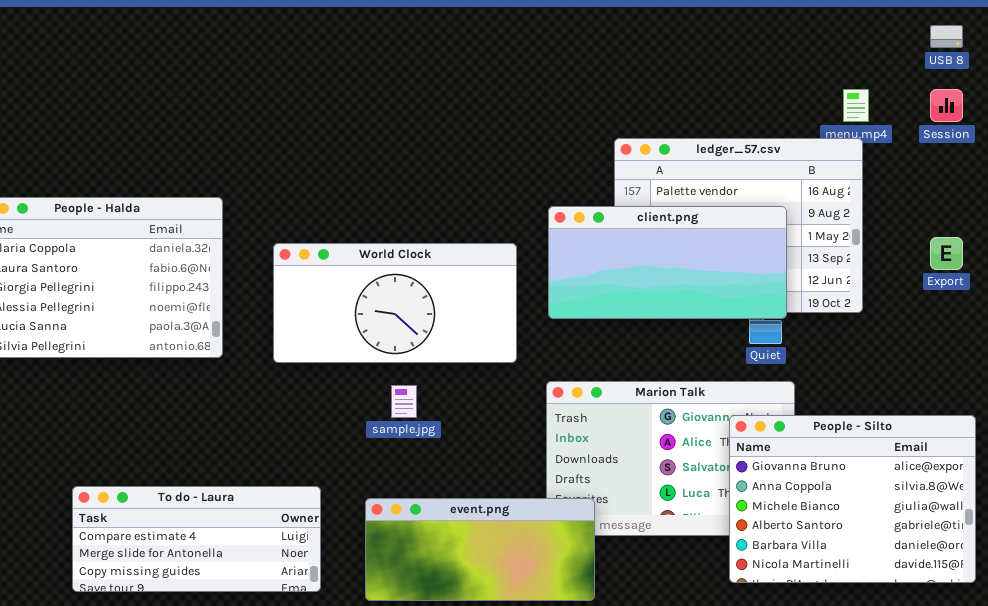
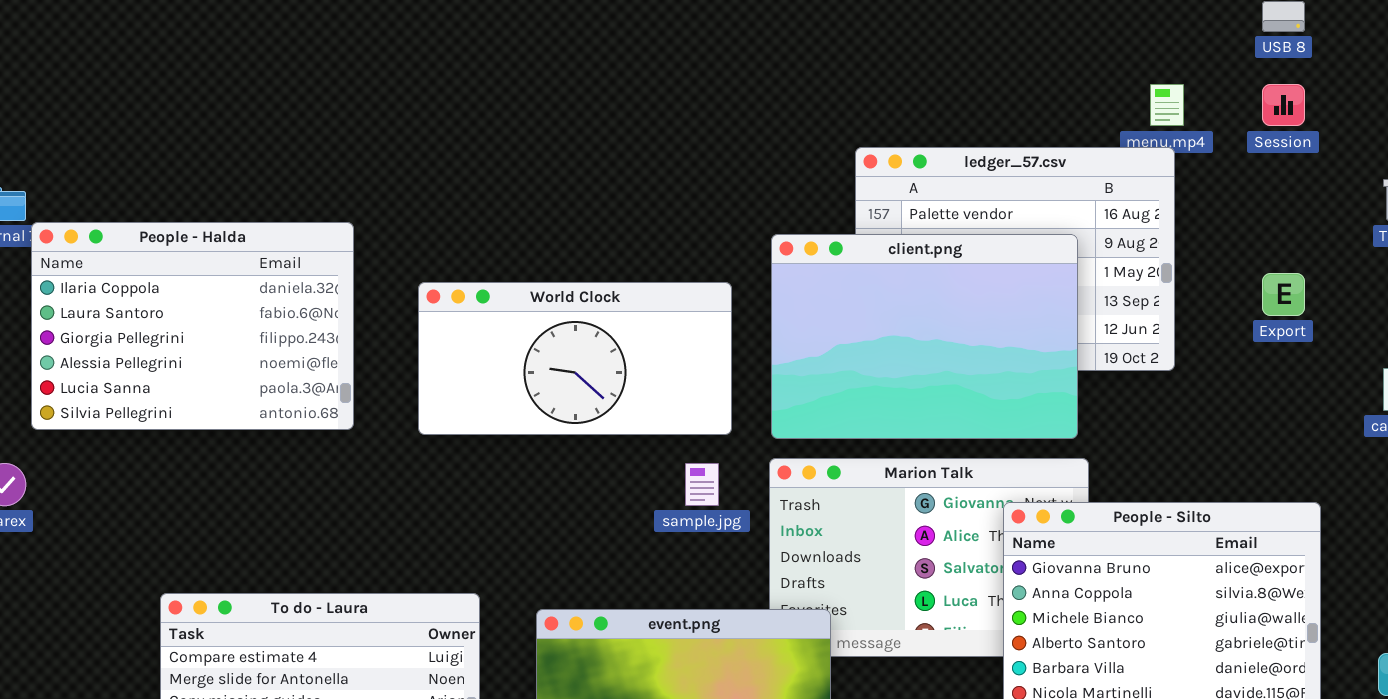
client.png: [548,206,787,319] -> [771,234,1078,439], resized
sample.jpg: [391,385,417,418] -> [685,463,719,506], moved

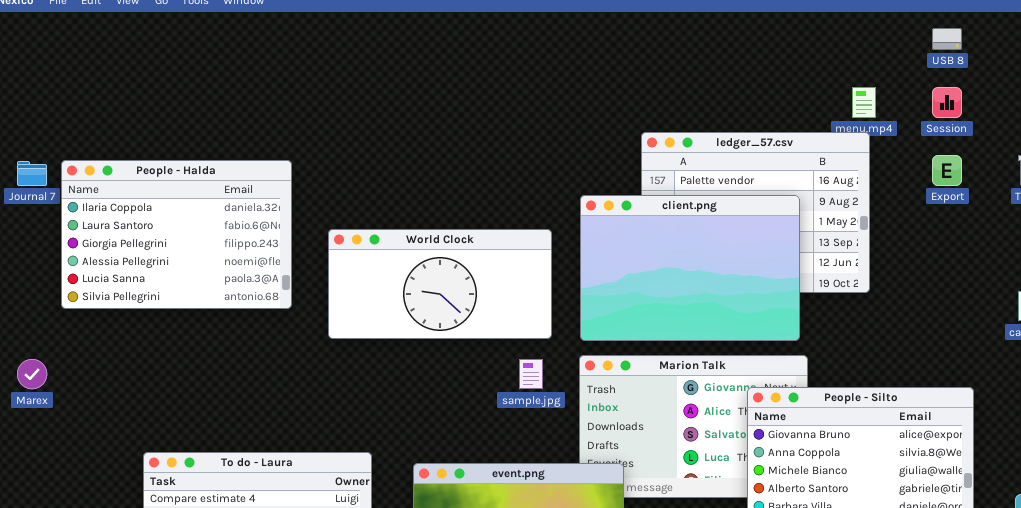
People - Halda: [31,222,354,430] -> [61,160,292,309], moved
Export: [1262,273,1305,316] -> [932,155,962,186], moved

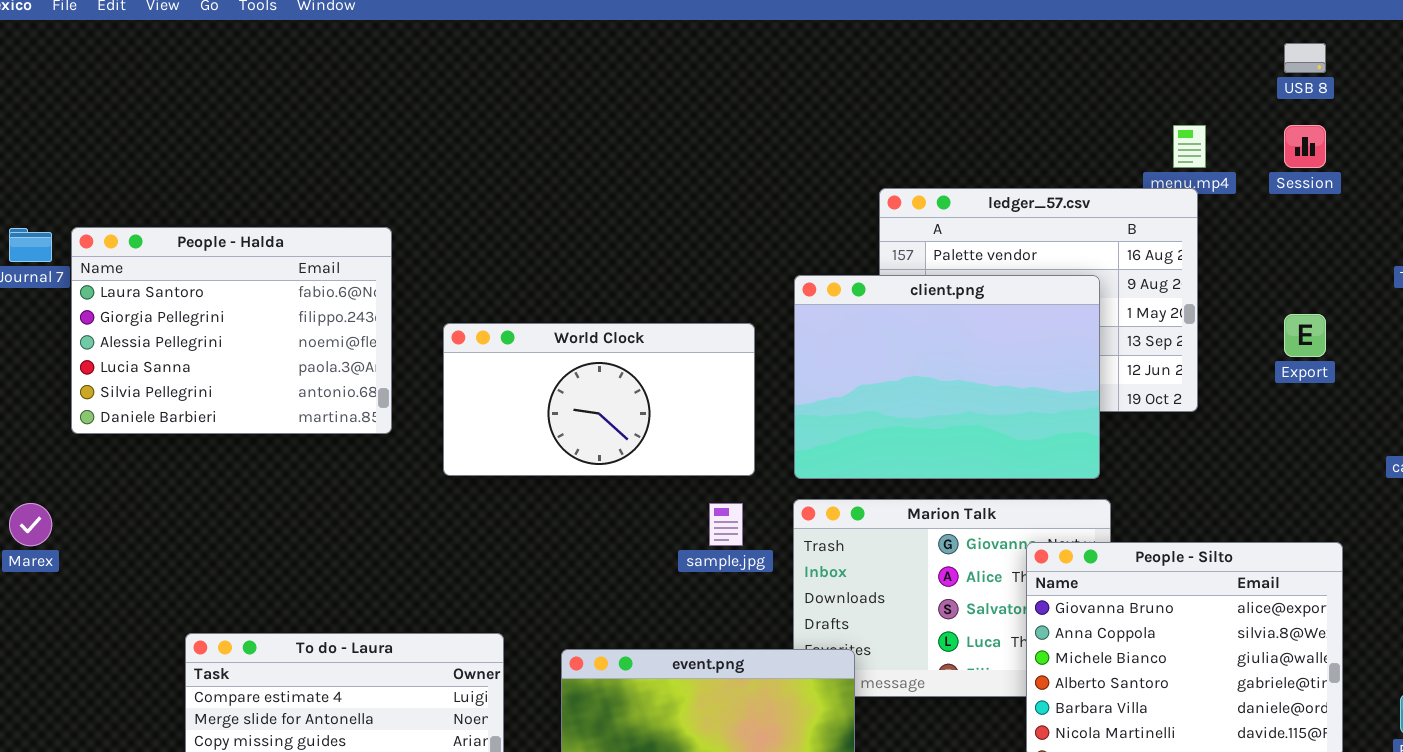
Export: [932,155,962,186] -> [1284,314,1326,357], moved
People - Halda: [61,160,292,309] -> [71,227,392,434], scrolled down 1 row

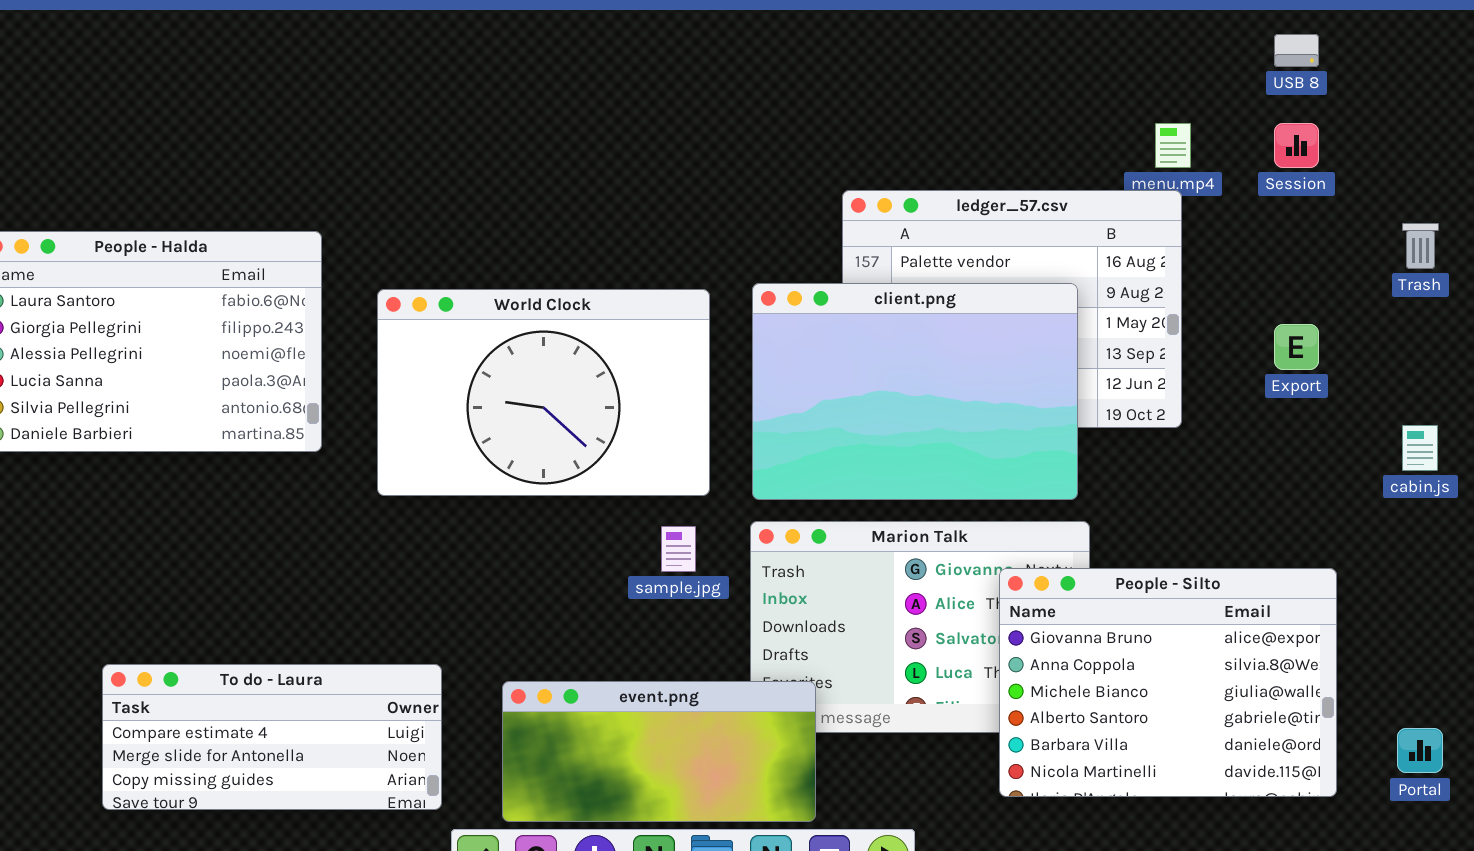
World Clock: [443,323,755,476] -> [377,289,710,496], resized

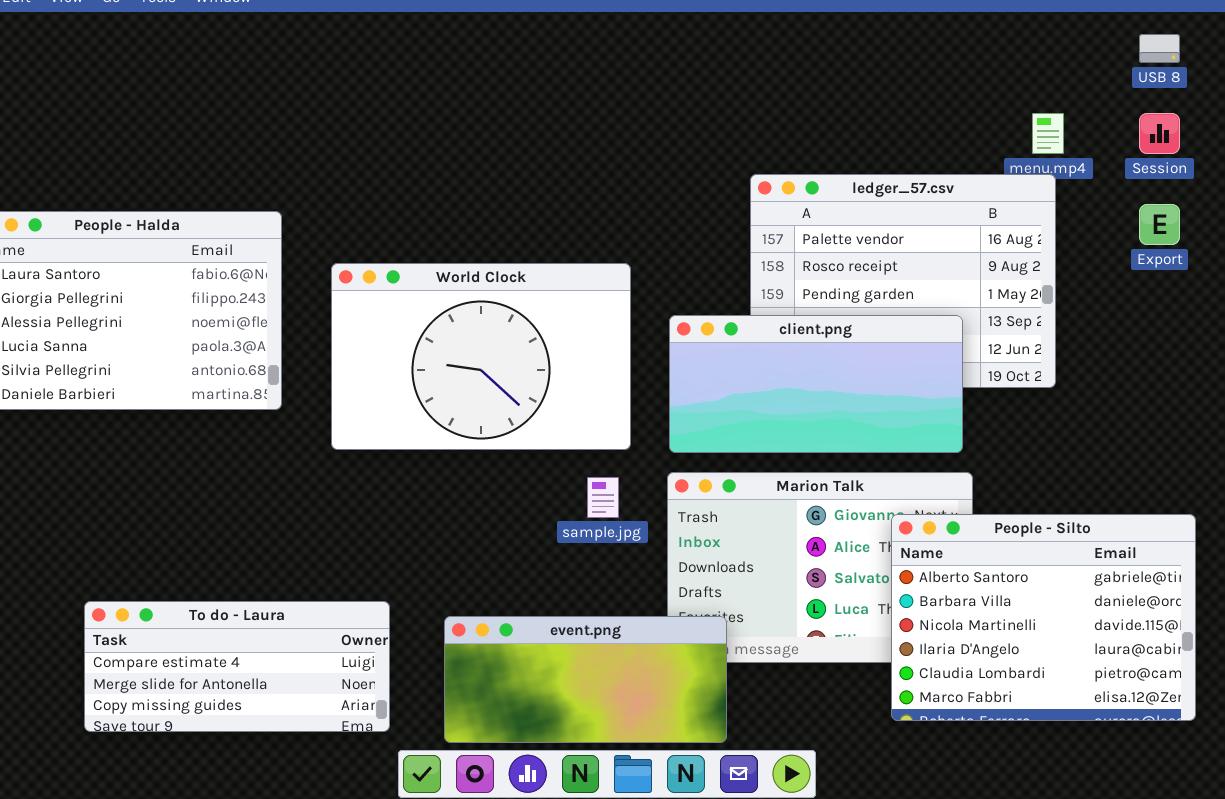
client.png: [752,283,1078,500] -> [669,315,963,453], resized
Export: [1274,324,1319,370] -> [1139,204,1180,245], moved
People - Silto: [999,568,1337,797] -> [891,514,1196,721], scrolled down 3 rows

